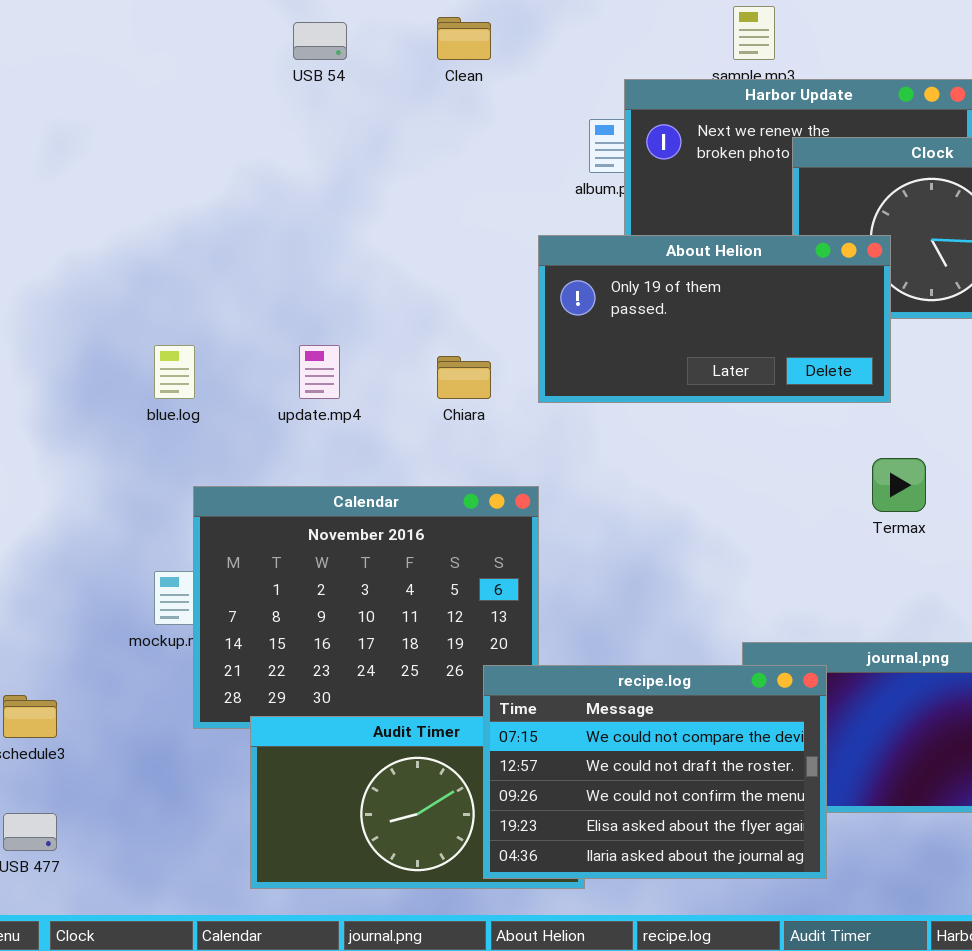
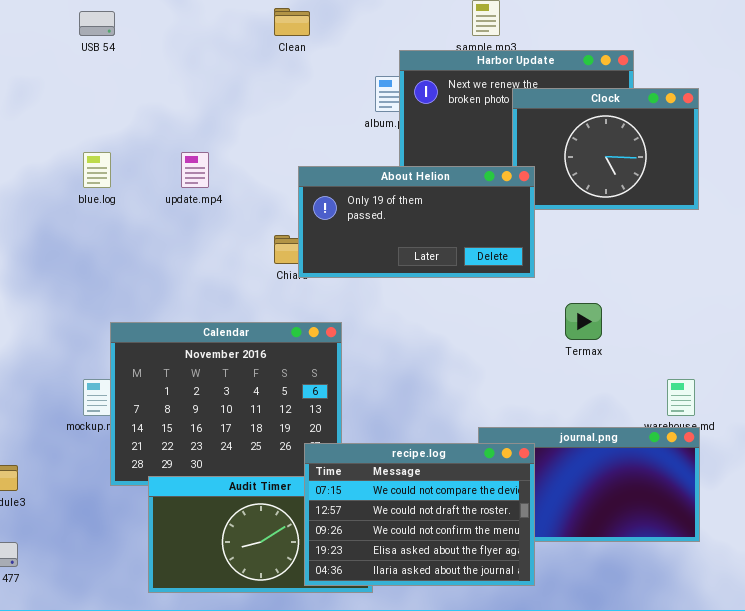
USB 54: [293,22,347,60] -> [79,11,115,36], moved
About Helion: [538,235,891,403] -> [298,166,535,278], moved
blue.log: [154,345,195,399] -> [83,152,111,188], moved
update.mp4: [299,345,340,399] -> [181,152,209,188], moved

